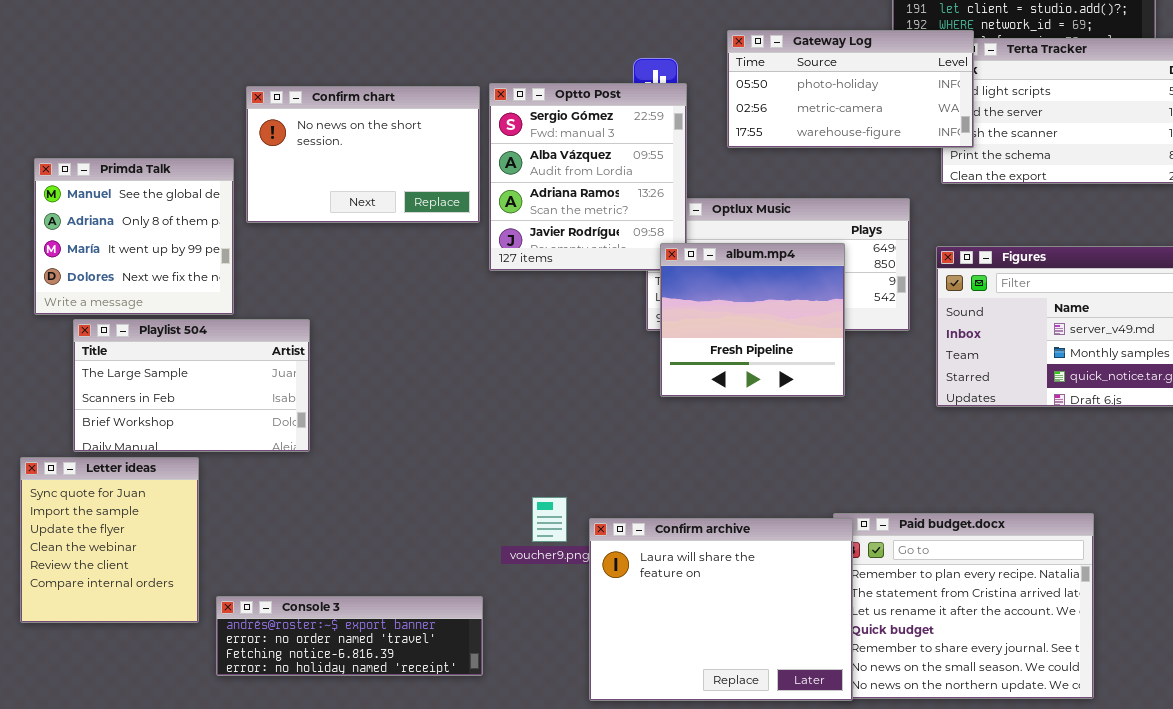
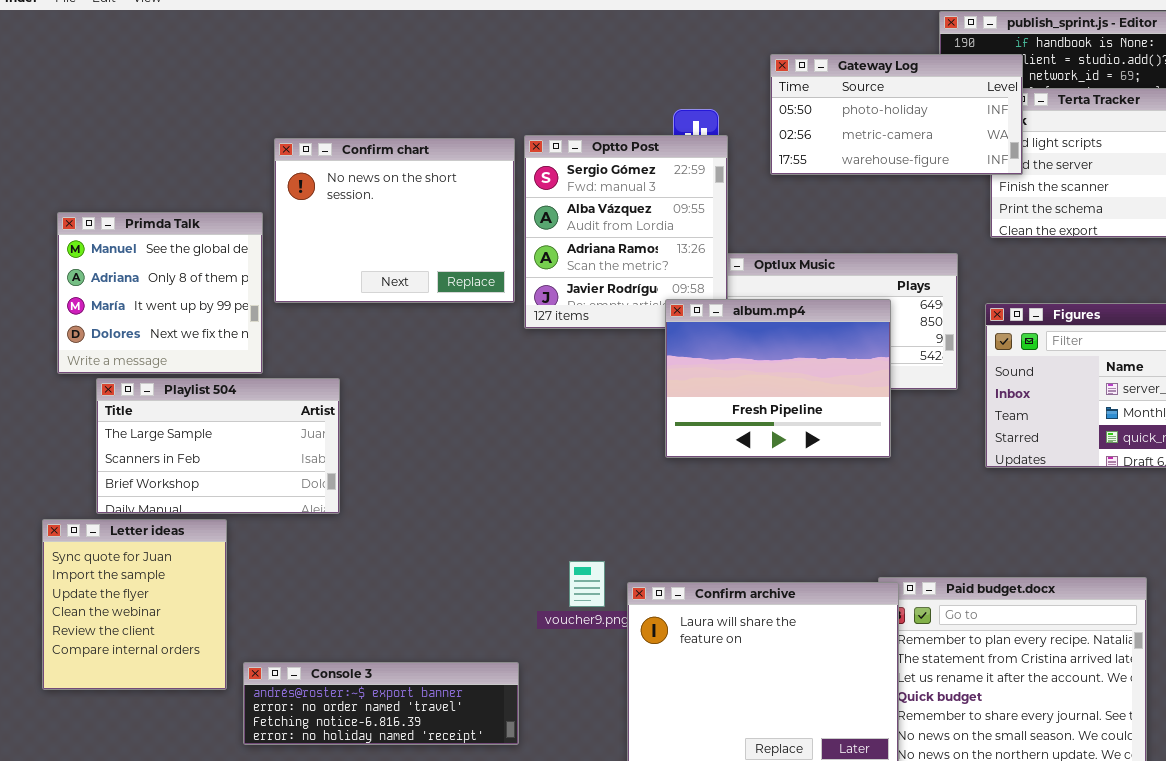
Gateway Log: [727,30,974,148] -> [770,54,1023,175], moved
Confirm chart: [246,86,480,223] -> [274,138,515,303], resized
album.mp4: [660,243,845,397] -> [665,299,891,458], resized

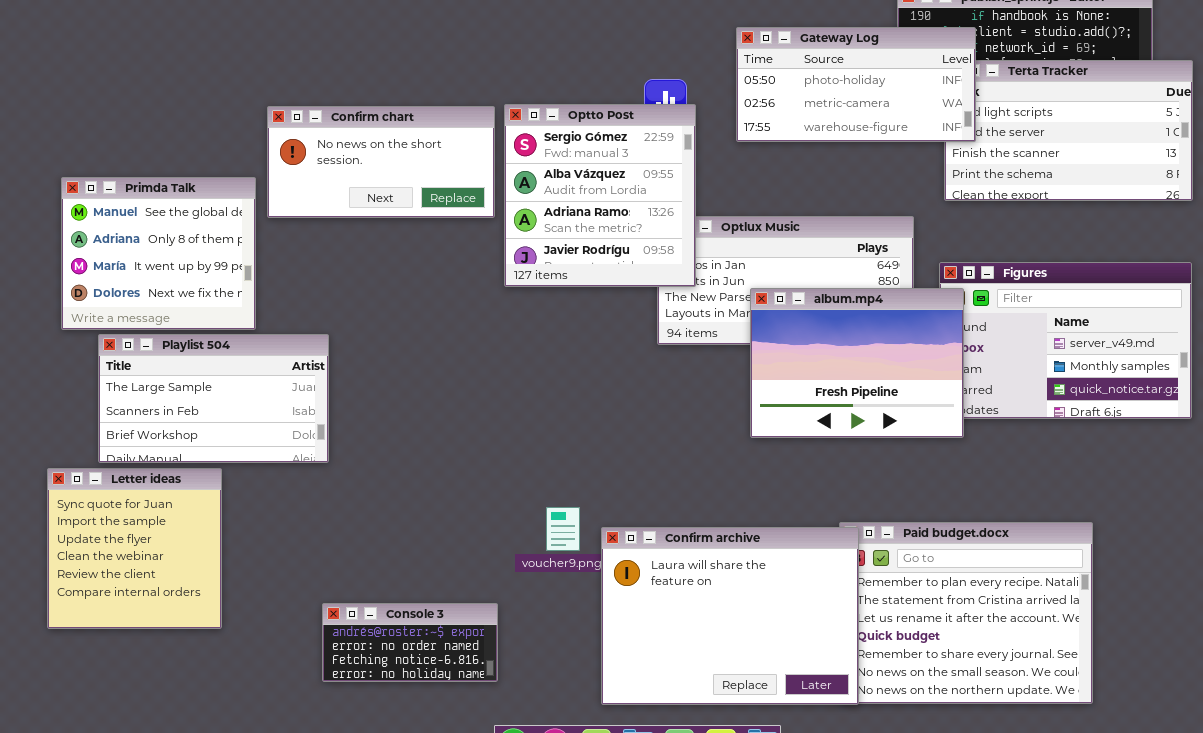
Confirm chart: [274,138,515,303] -> [267,106,495,218], resized
album.mp4: [665,299,891,458] -> [750,288,964,438], moved
Console 3: [243,662,519,745] -> [322,603,498,682], resized

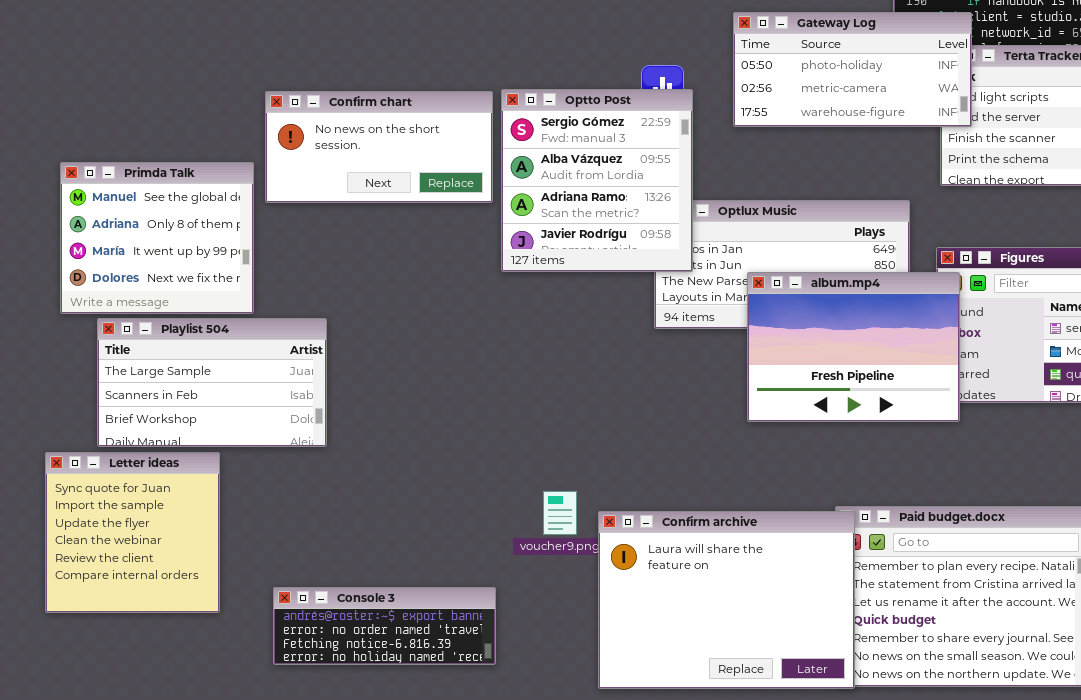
Console 3: [322,603,498,682] -> [273,587,496,665], resized

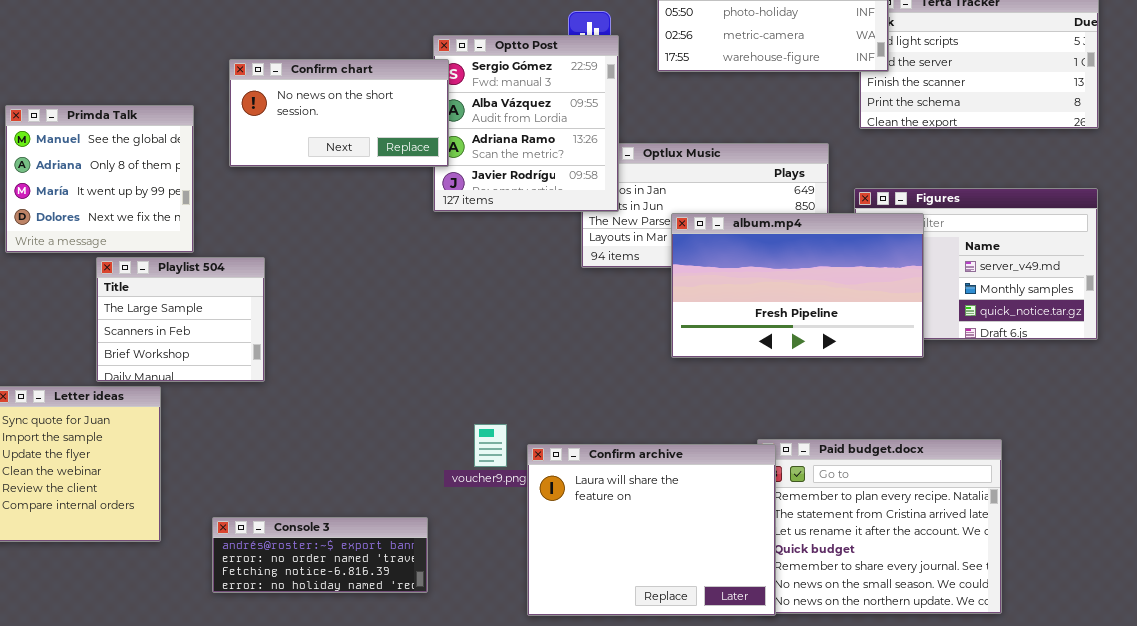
Confirm chart: [265,91,493,203] -> [229,59,449,167], moved
album.mp4: [747,272,960,422] -> [671,213,924,358], resized
Playlist 504: [97,318,327,447] -> [96,257,265,382], resized

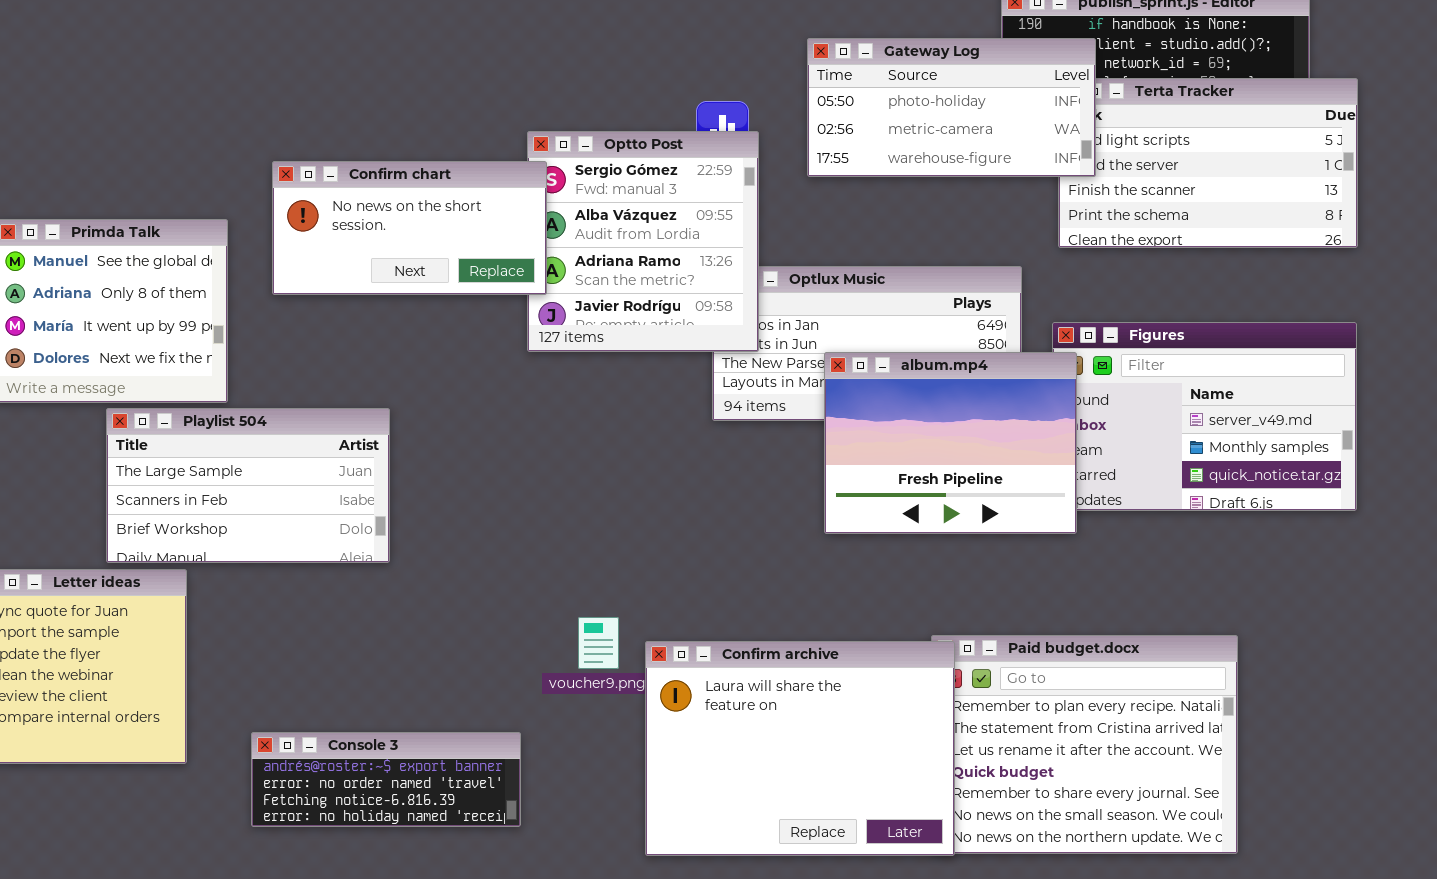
album.mp4: [671,213,924,358] -> [824,352,1077,534], resized
Playlist 504: [96,257,265,382] -> [106,408,390,563], resized

